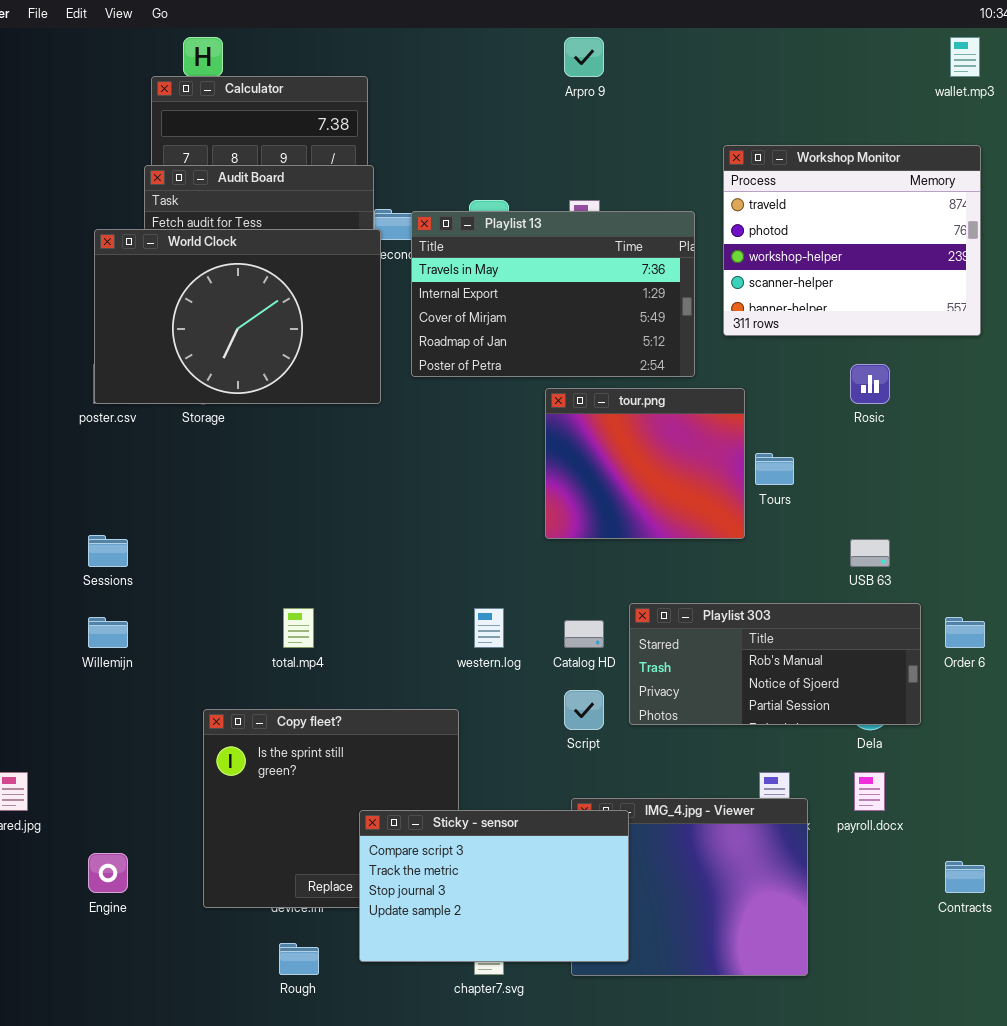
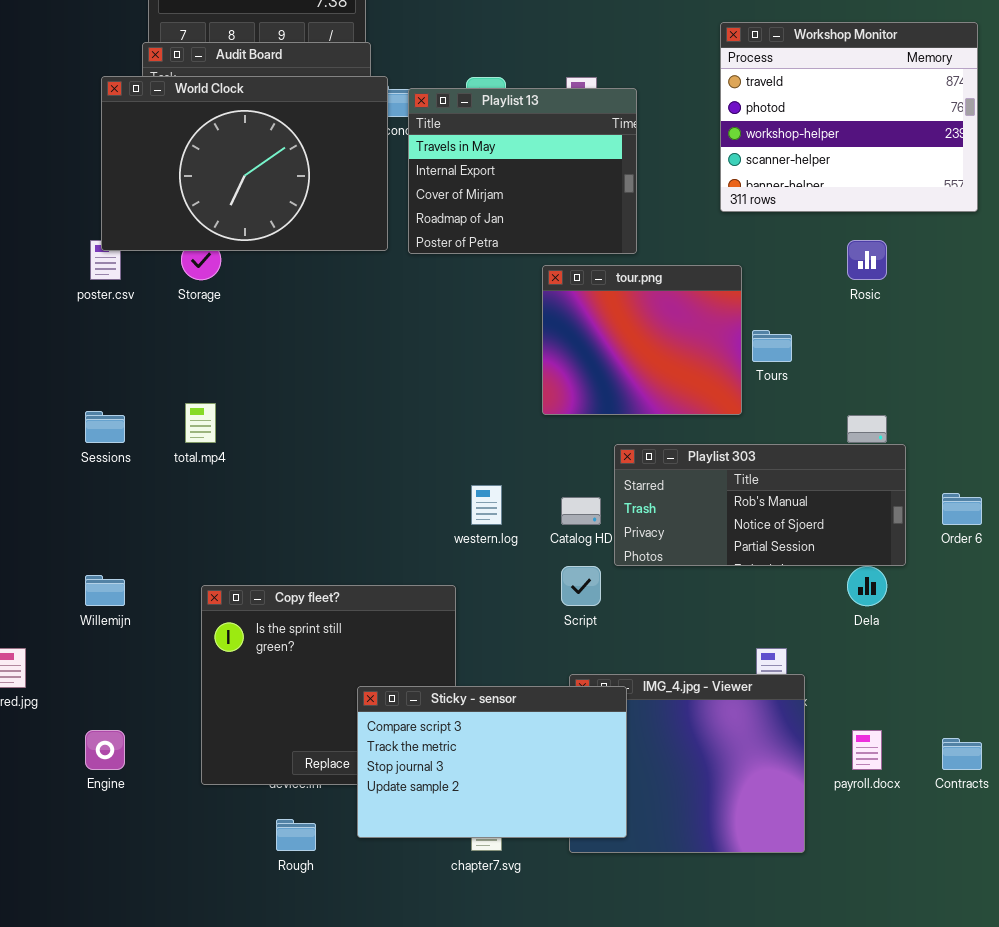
Playlist 13: [411,211,695,377] -> [408,88,637,254], resized
World Clock: [94,229,381,404] -> [101,76,388,251], moved
Playlist 303: [629,603,921,725] -> [614,444,906,566], moved
total.mp4: [283,608,314,648] -> [185,403,216,443], moved
Willemijn: [88,617,128,648] -> [85,575,125,606], moved
payroll.docx: [854,772,885,811] -> [852,730,882,770], moved

